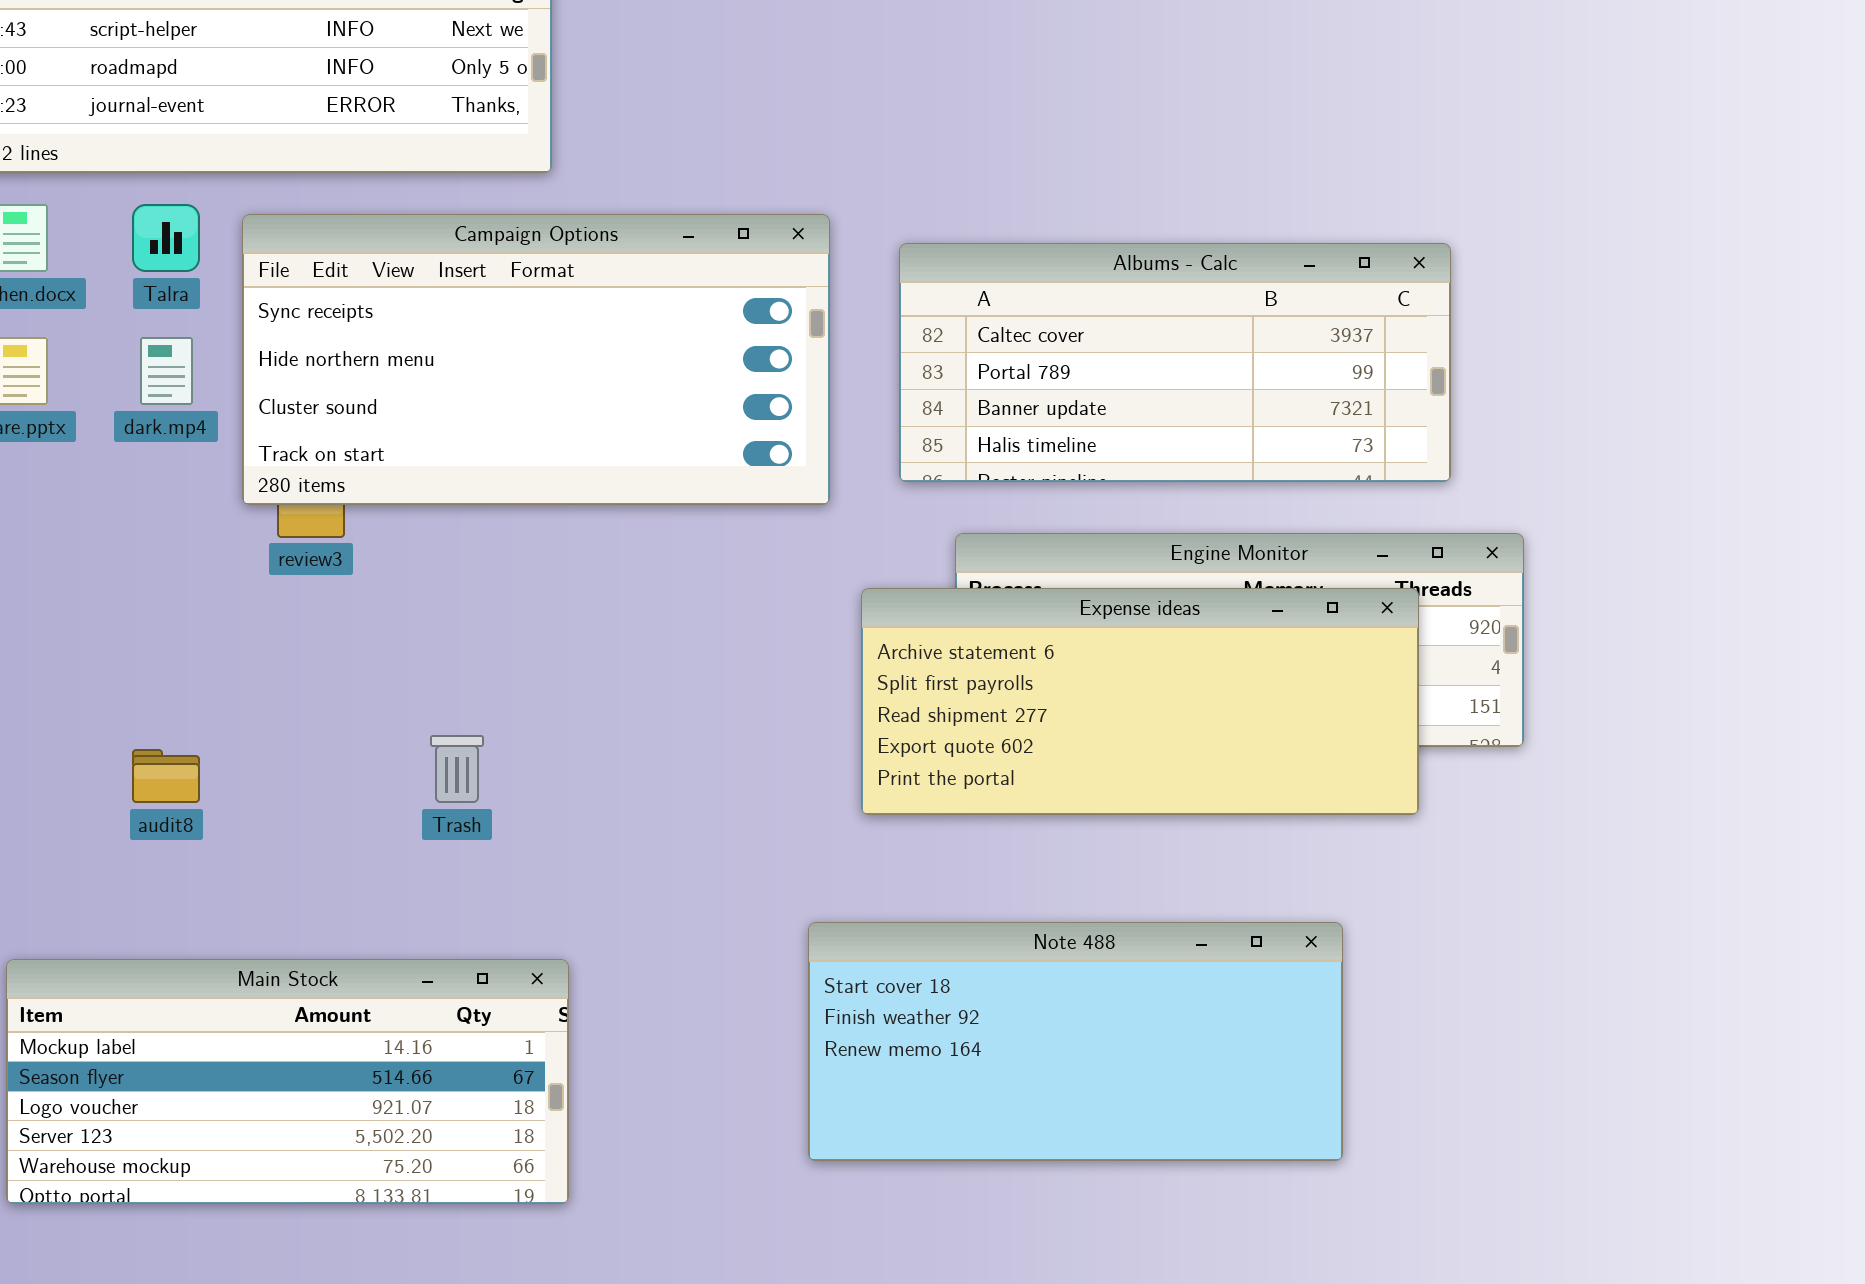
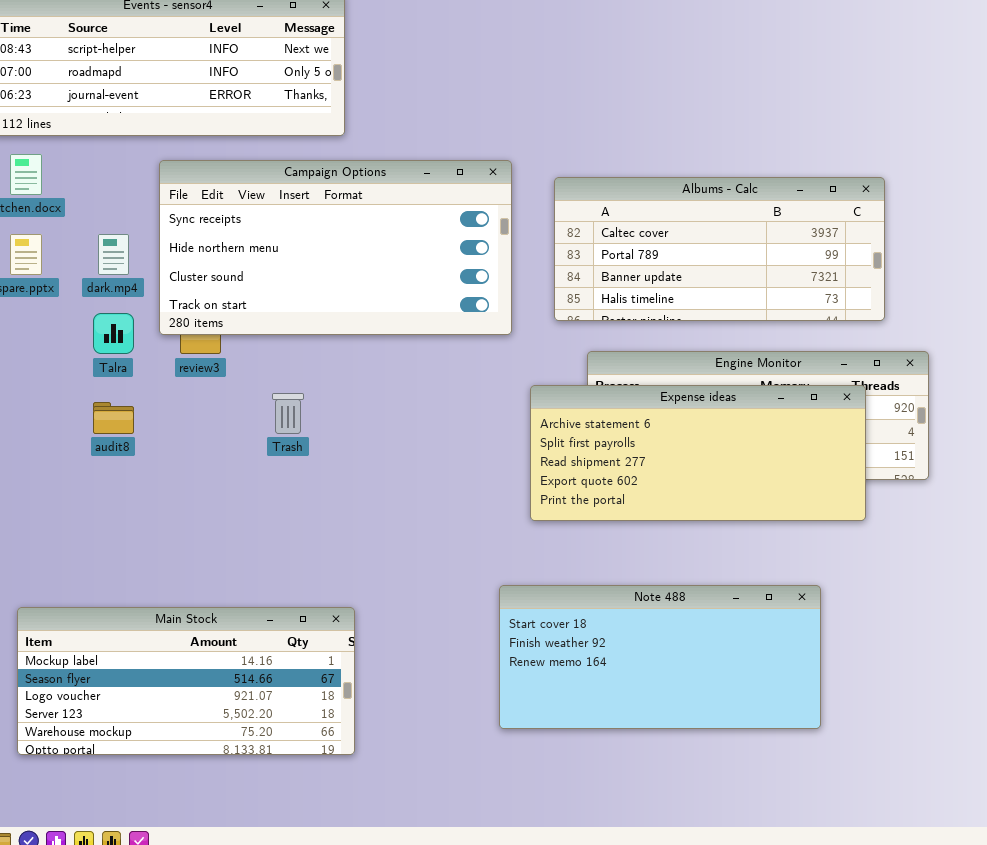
Talra: [132,204,200,272] -> [93,313,134,354], moved
Trash: [430,735,484,803] -> [272,393,304,434], moved
audit8: [132,749,200,803] -> [93,402,134,434], moved

